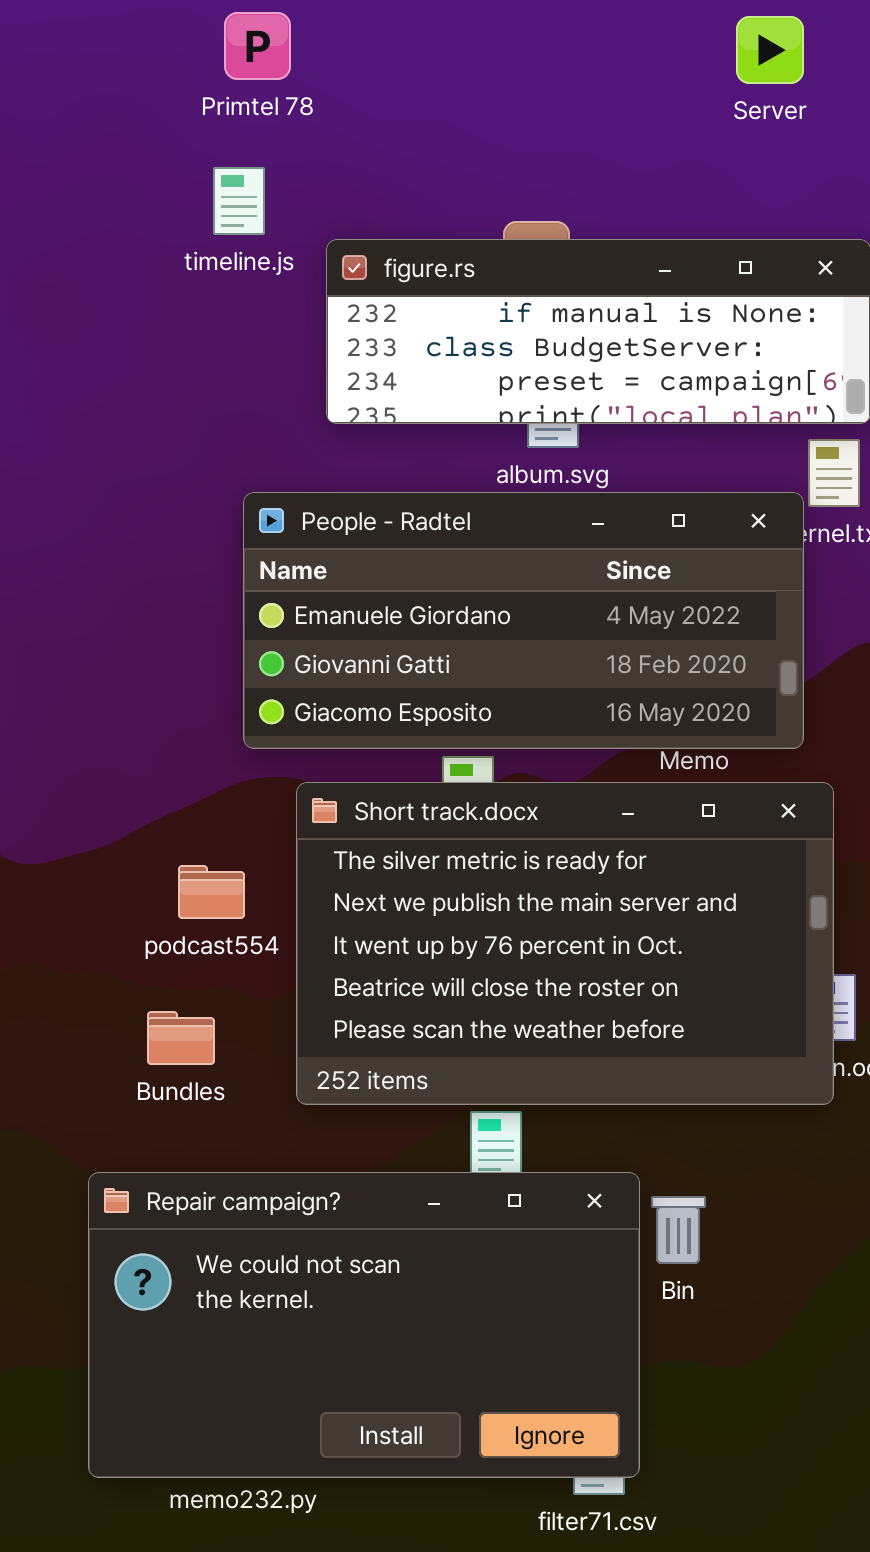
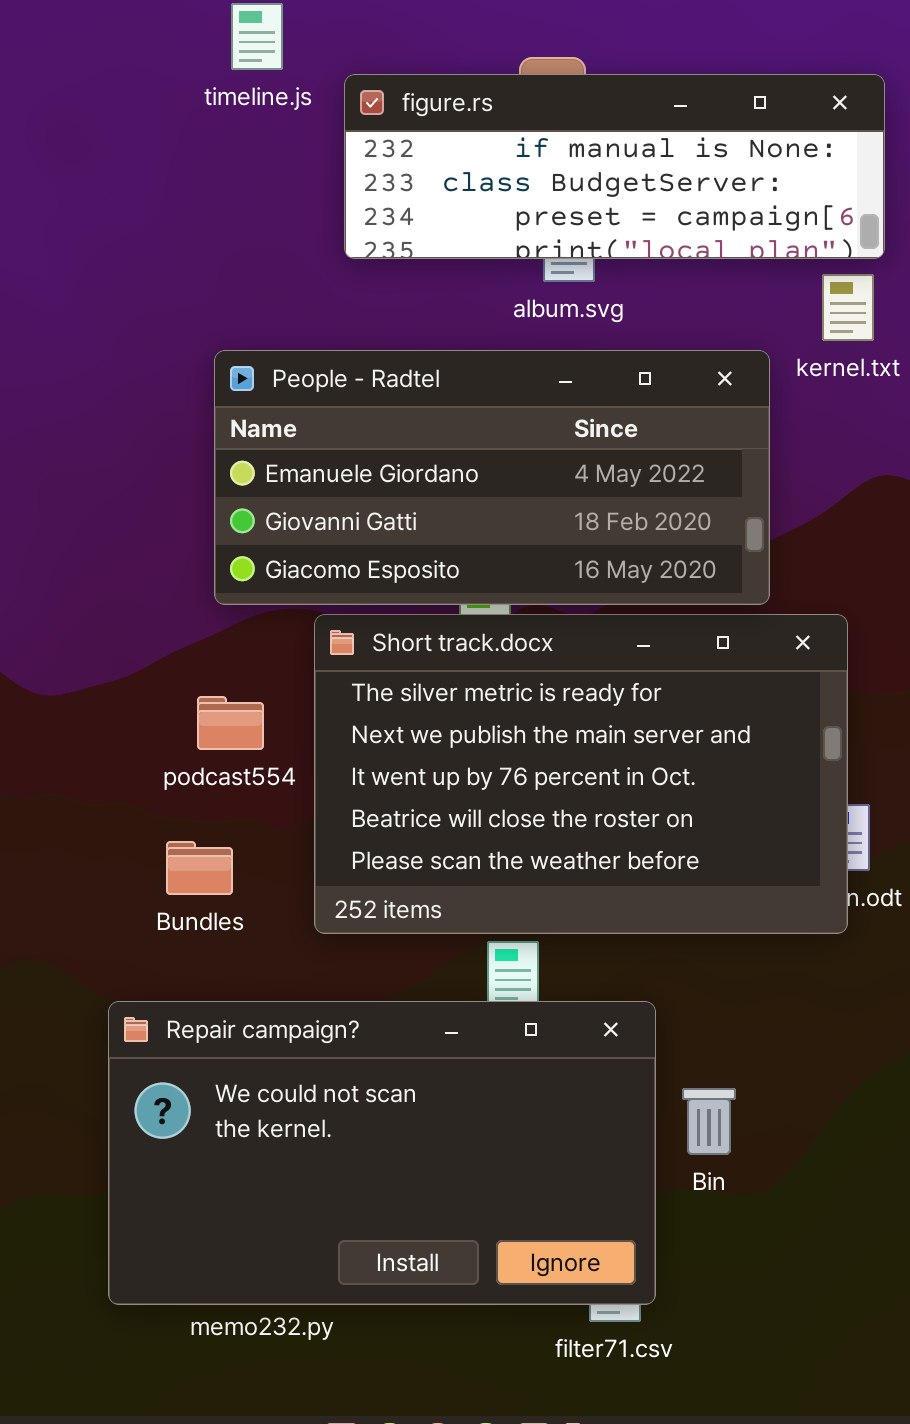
People - Radtel: [243,492,804,749] -> [214,350,770,605], moved
Bin: [651,1196,706,1264] -> [682,1088,736,1155], moved

